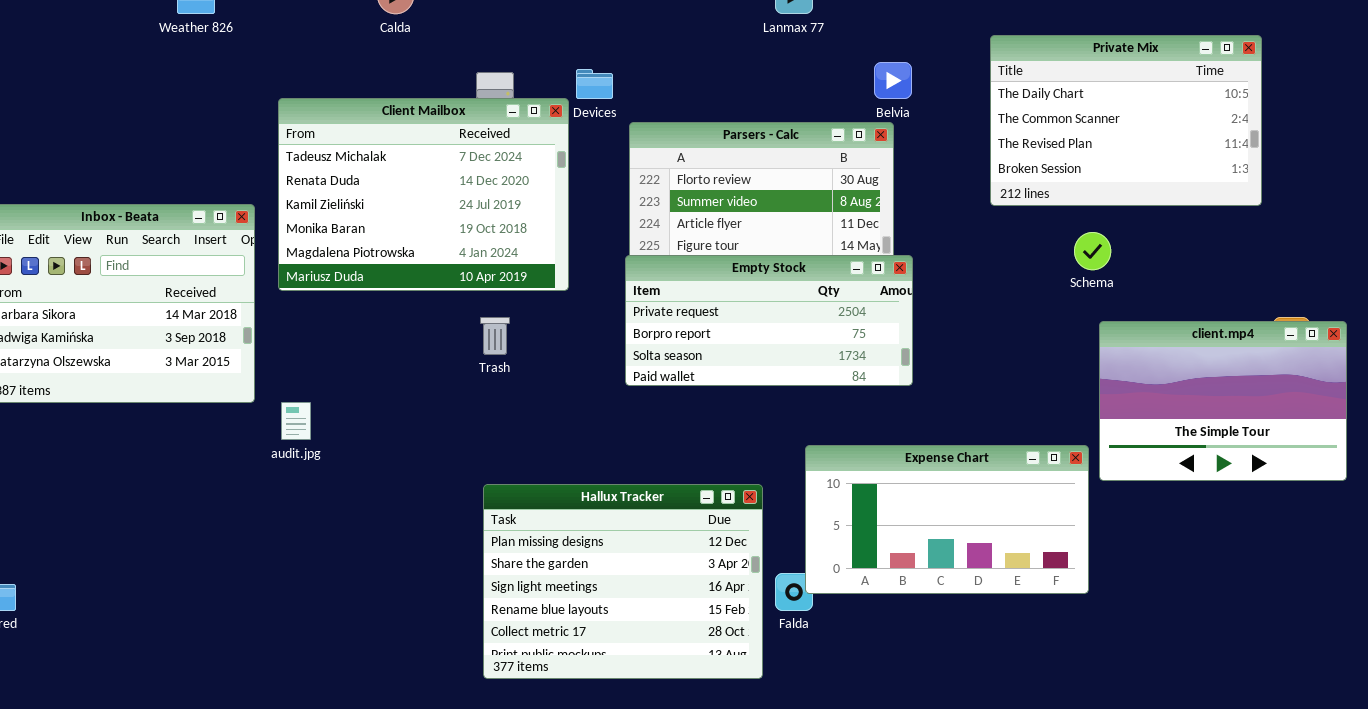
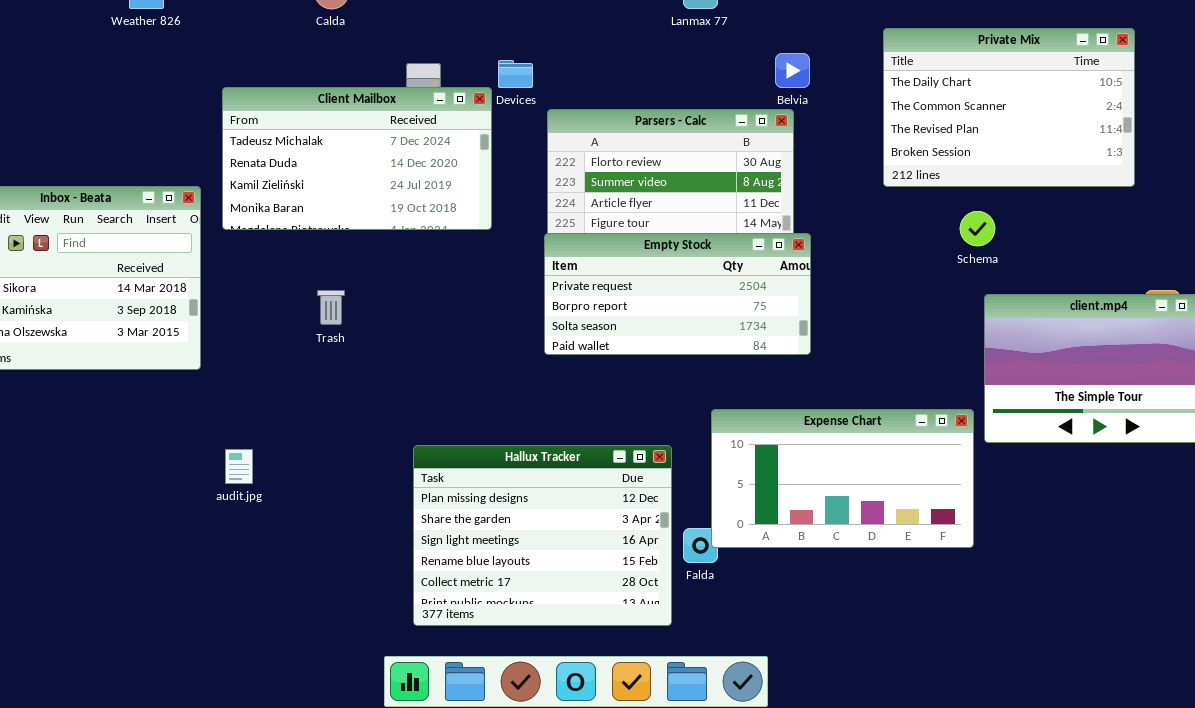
Client Mailbox: [278,98,569,291] -> [222,87,492,230], resized
Trash: [480,317,510,355] -> [317,290,345,325], moved
audit.jpg: [281,402,311,440] -> [225,449,253,484], moved

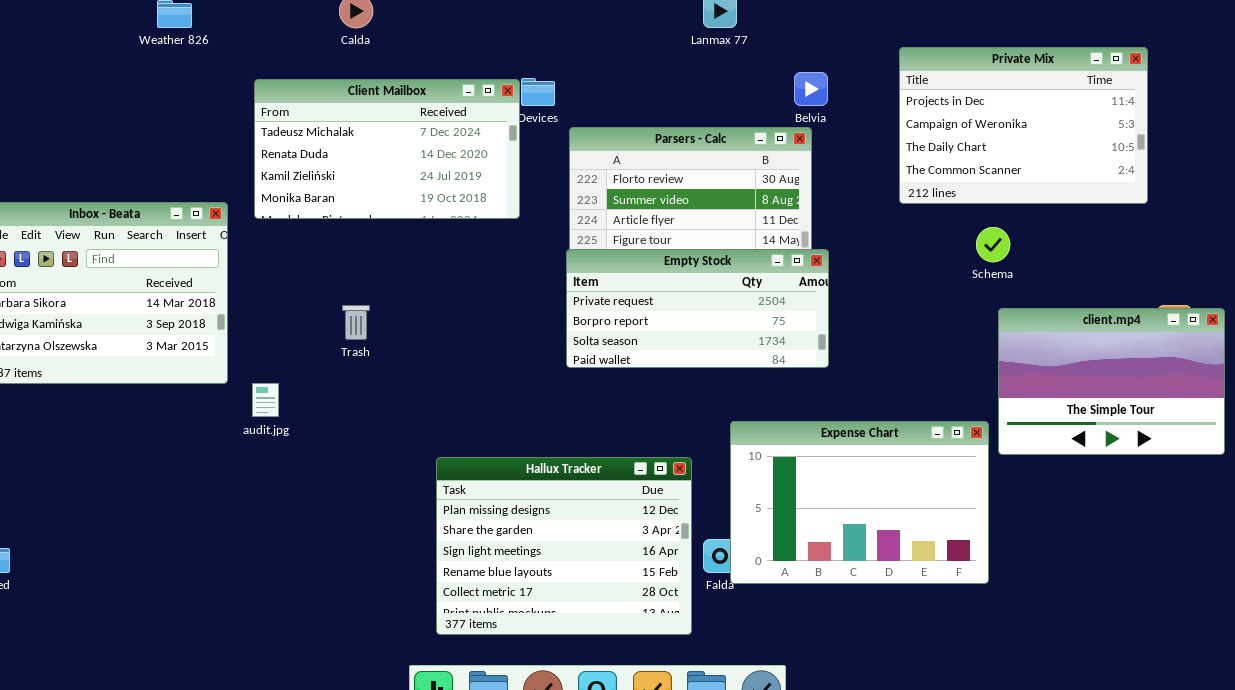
Private Mix: [883,28,1135,187] -> [899,47,1148,204], scrolled up 2 rows
Client Mailbox: [222,87,492,230] -> [254,79,520,219], moved
Expense Chart: [711,409,974,548] -> [730,421,989,584], resized
audit.jpg: [225,449,253,484] -> [252,383,279,417], moved

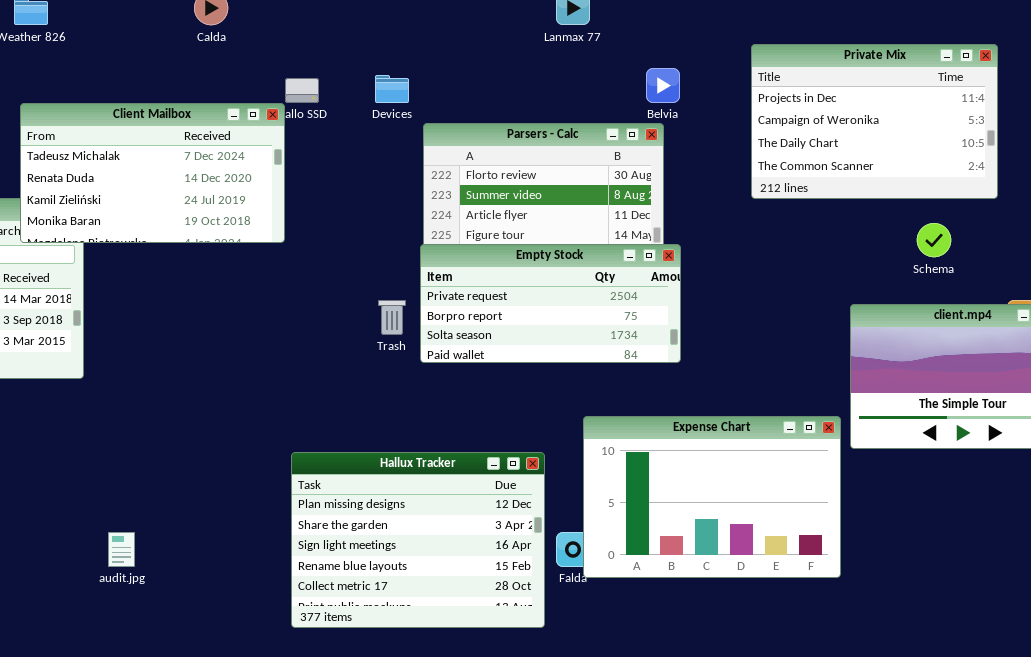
Client Mailbox: [254,79,520,219] -> [20,103,285,243], moved
Schema: [976,227,1010,262] -> [917,223,951,257], moved
Trash: [342,305,370,340] -> [378,300,406,335], moved
audit.jpg: [252,383,279,417] -> [108,532,135,567], moved

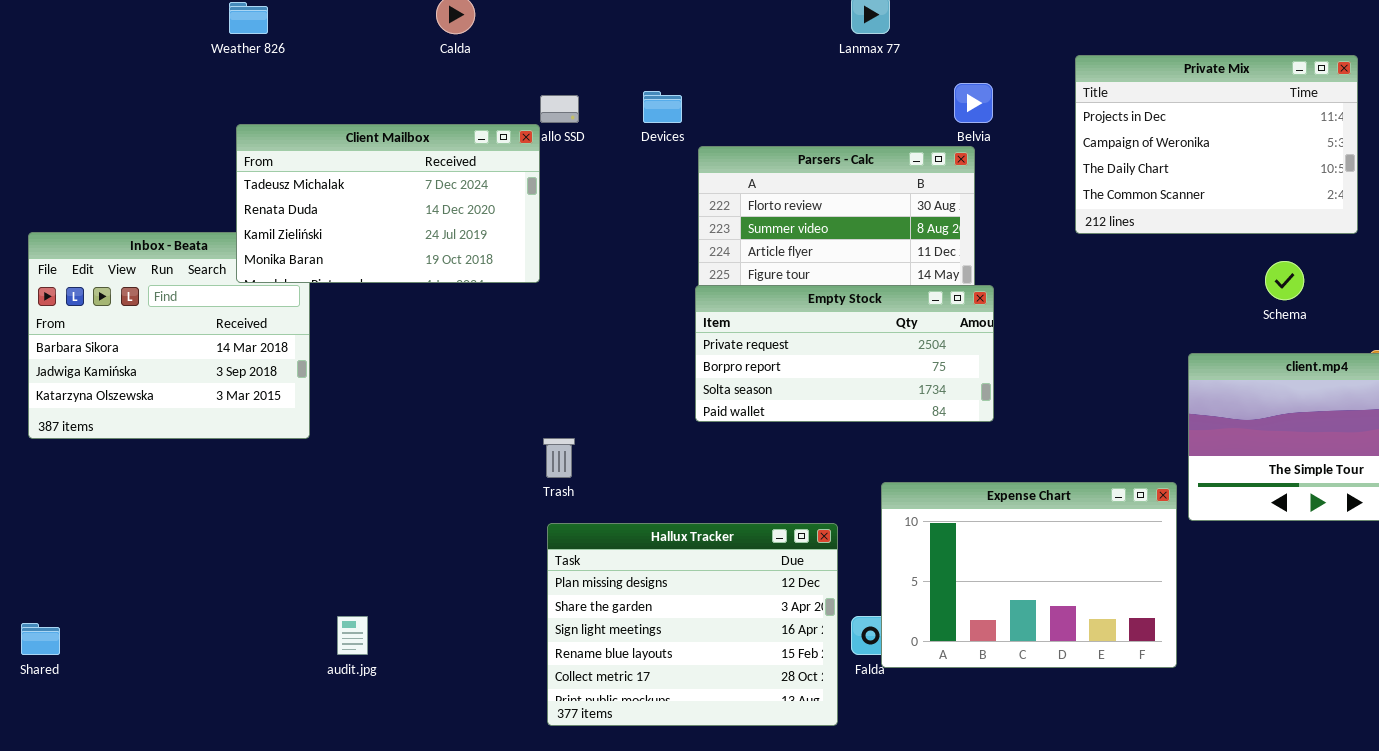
Trash: [378,300,406,335] -> [543,438,575,478], moved

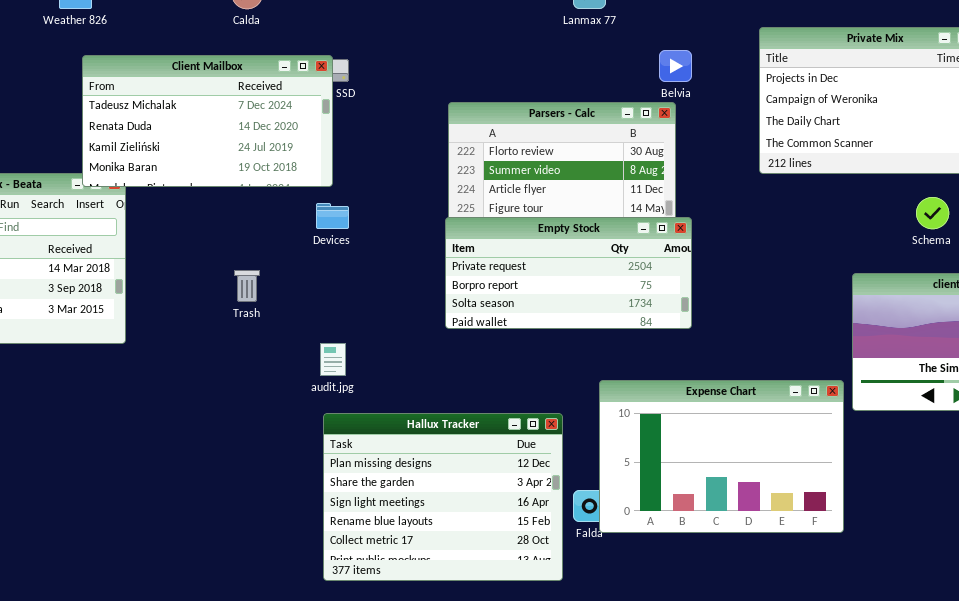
Devices: [643,91,682,123] -> [316,203,349,229], moved
Client Mailbox: [236,124,540,283] -> [82,55,333,187], moved
Trash: [543,438,575,478] -> [234,270,260,302], moved
audit.jpg: [337,616,368,655] -> [320,343,346,376], moved

